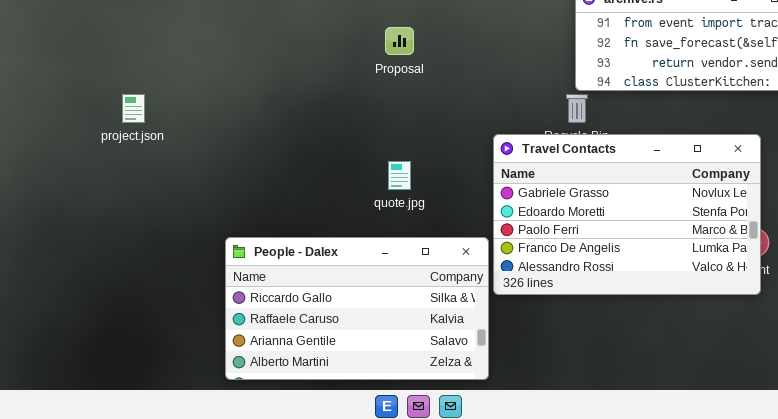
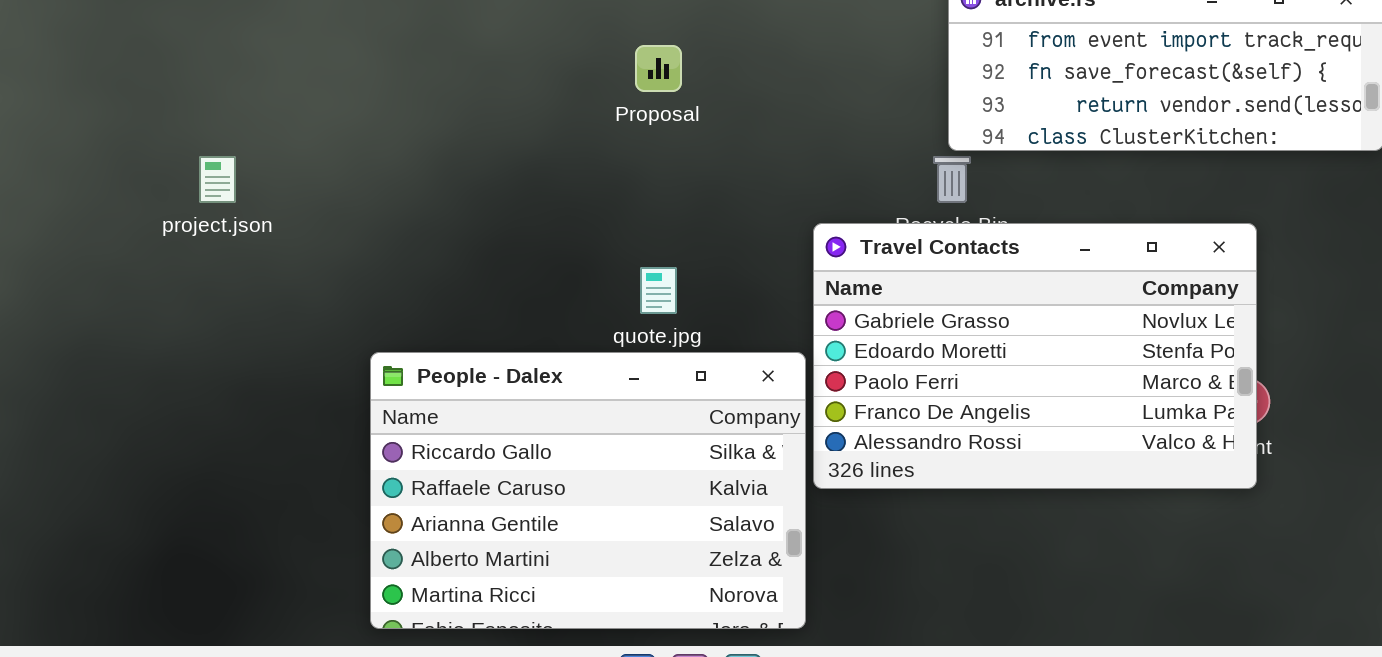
People - Dalex: [225,237,489,380] -> [370,352,806,629], resized

